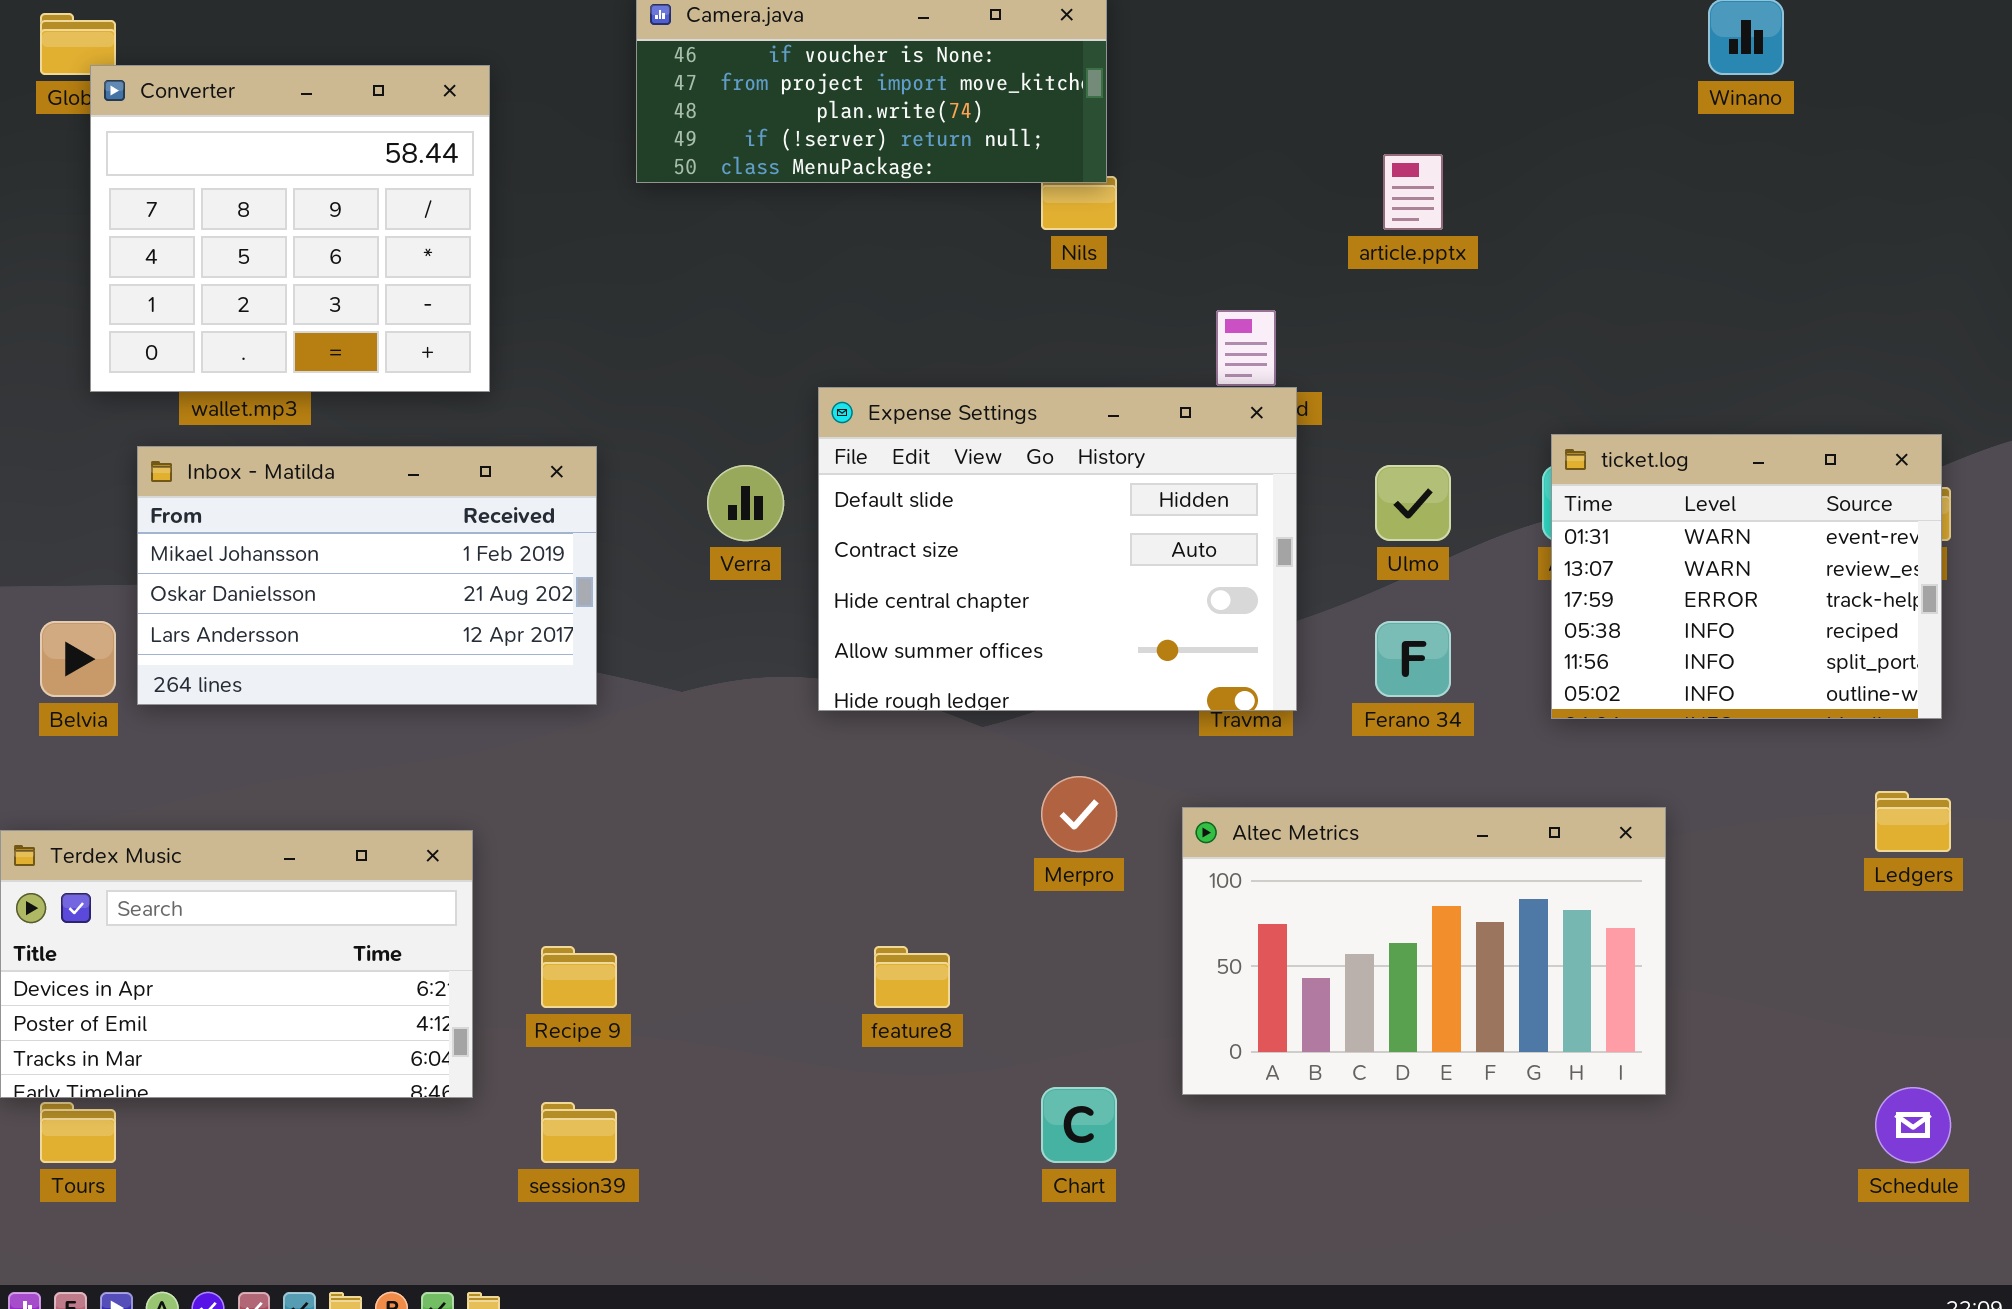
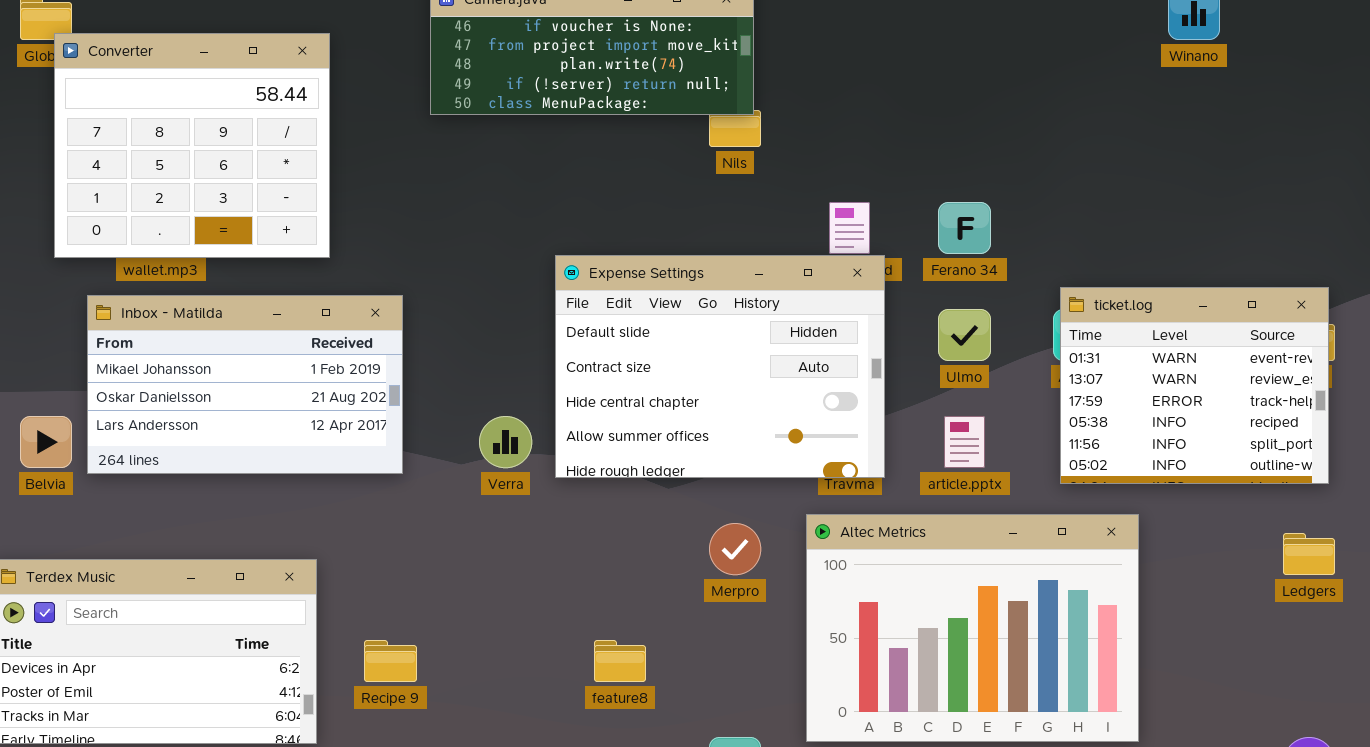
article.pptx: [1383,154,1443,230] -> [944,416,985,468], moved
Verra: [707,465,784,541] -> [479,416,532,468], moved
Ferano 34: [1375,621,1451,697] -> [938,202,991,254], moved
Altec Metrics: [1182,807,1666,1095] -> [806,514,1139,742], resized

